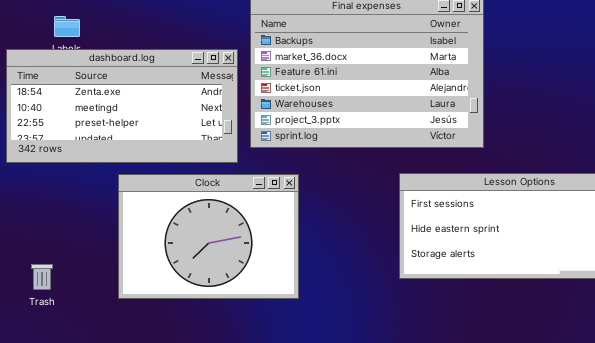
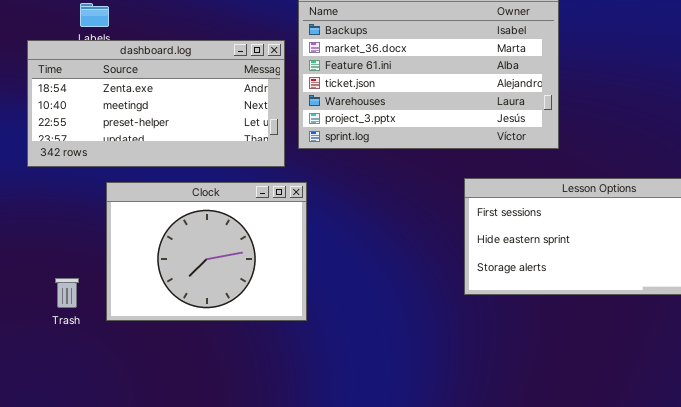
Clock: [118,174,299,299] -> [106,182,307,321], moved

